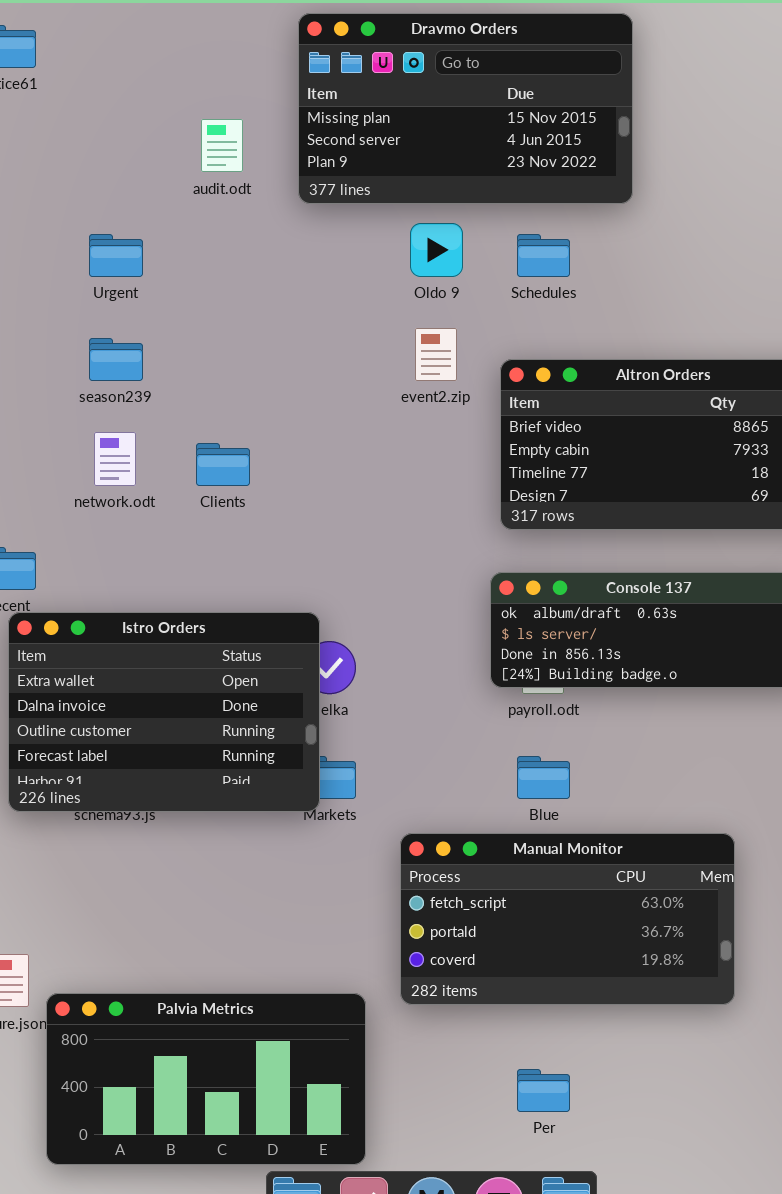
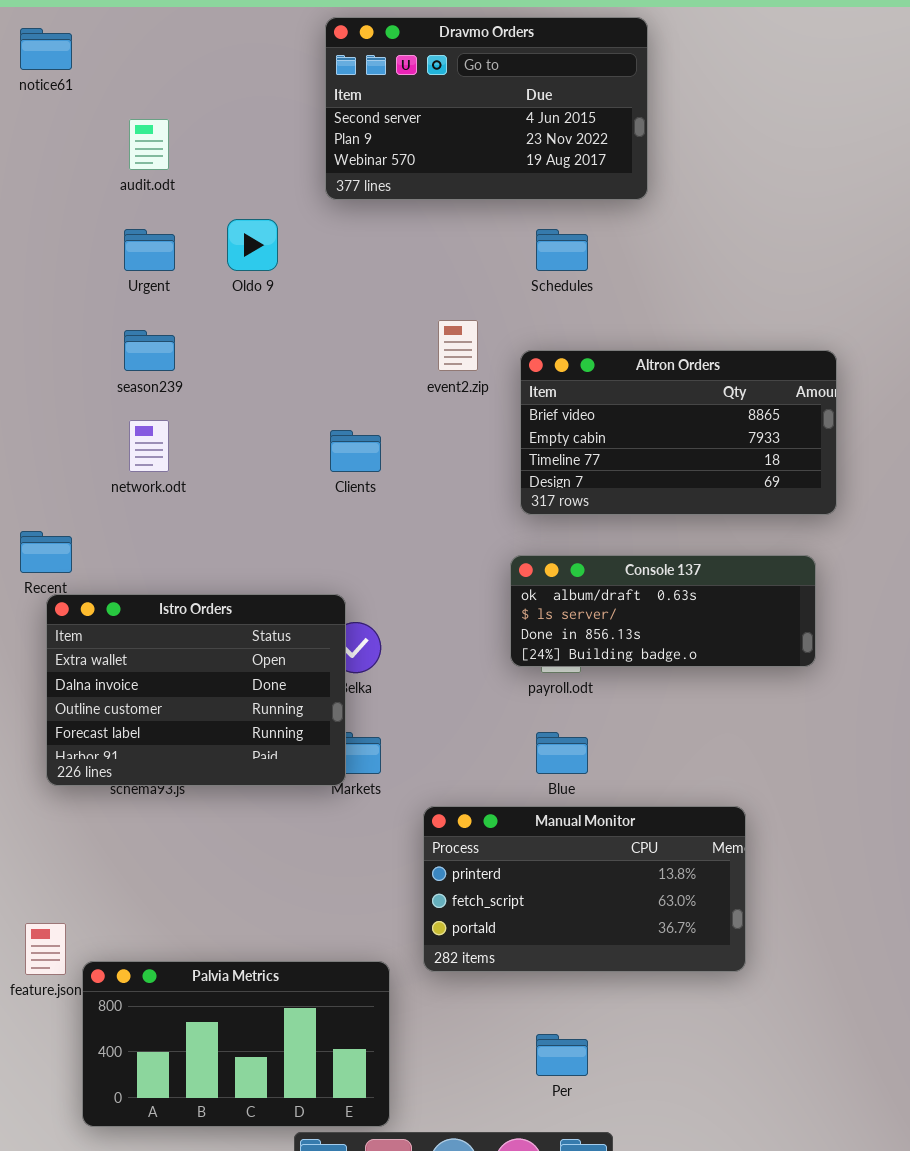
Dravmo Orders: [298,13,633,204] -> [325,17,648,200], scrolled down 1 row
audit.odt: [201,119,243,172] -> [129,119,169,170], moved
Oldo 9: [410,223,463,277] -> [227,219,278,271], moved
Clients: [196,443,250,486] -> [330,430,381,472], moved
Manual Monitor: [400,833,735,1005] -> [423,806,746,972], scrolled up 1 row

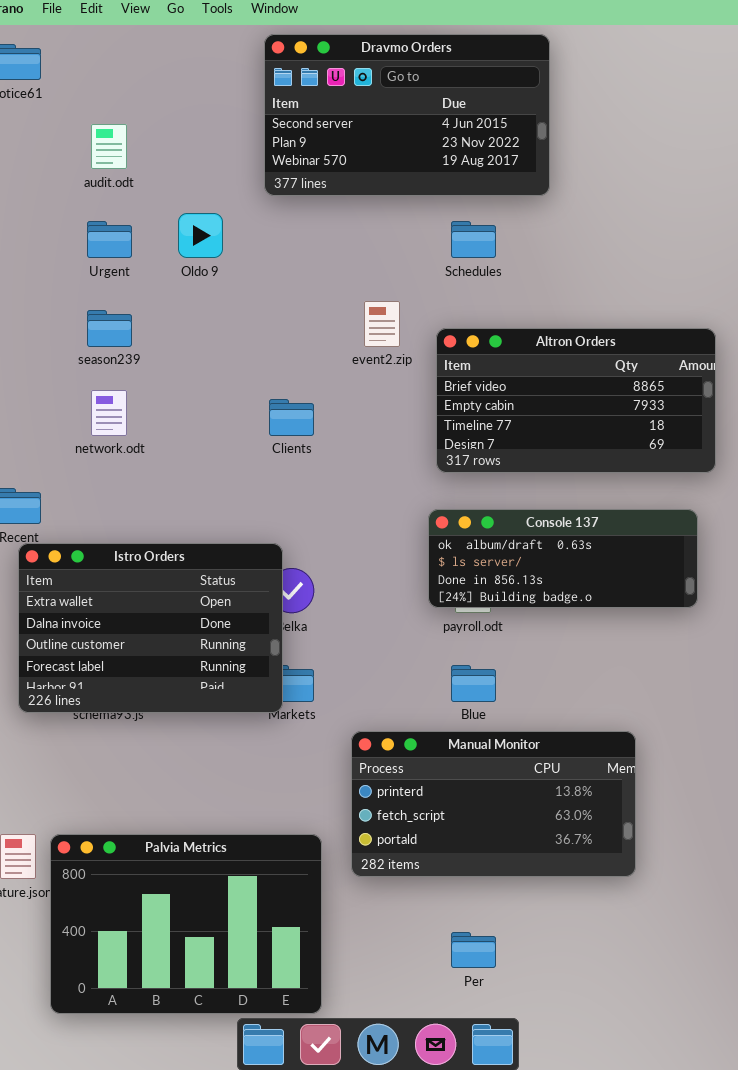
Palvia Metrics: [82,961,390,1127] -> [50,834,322,1014], resized

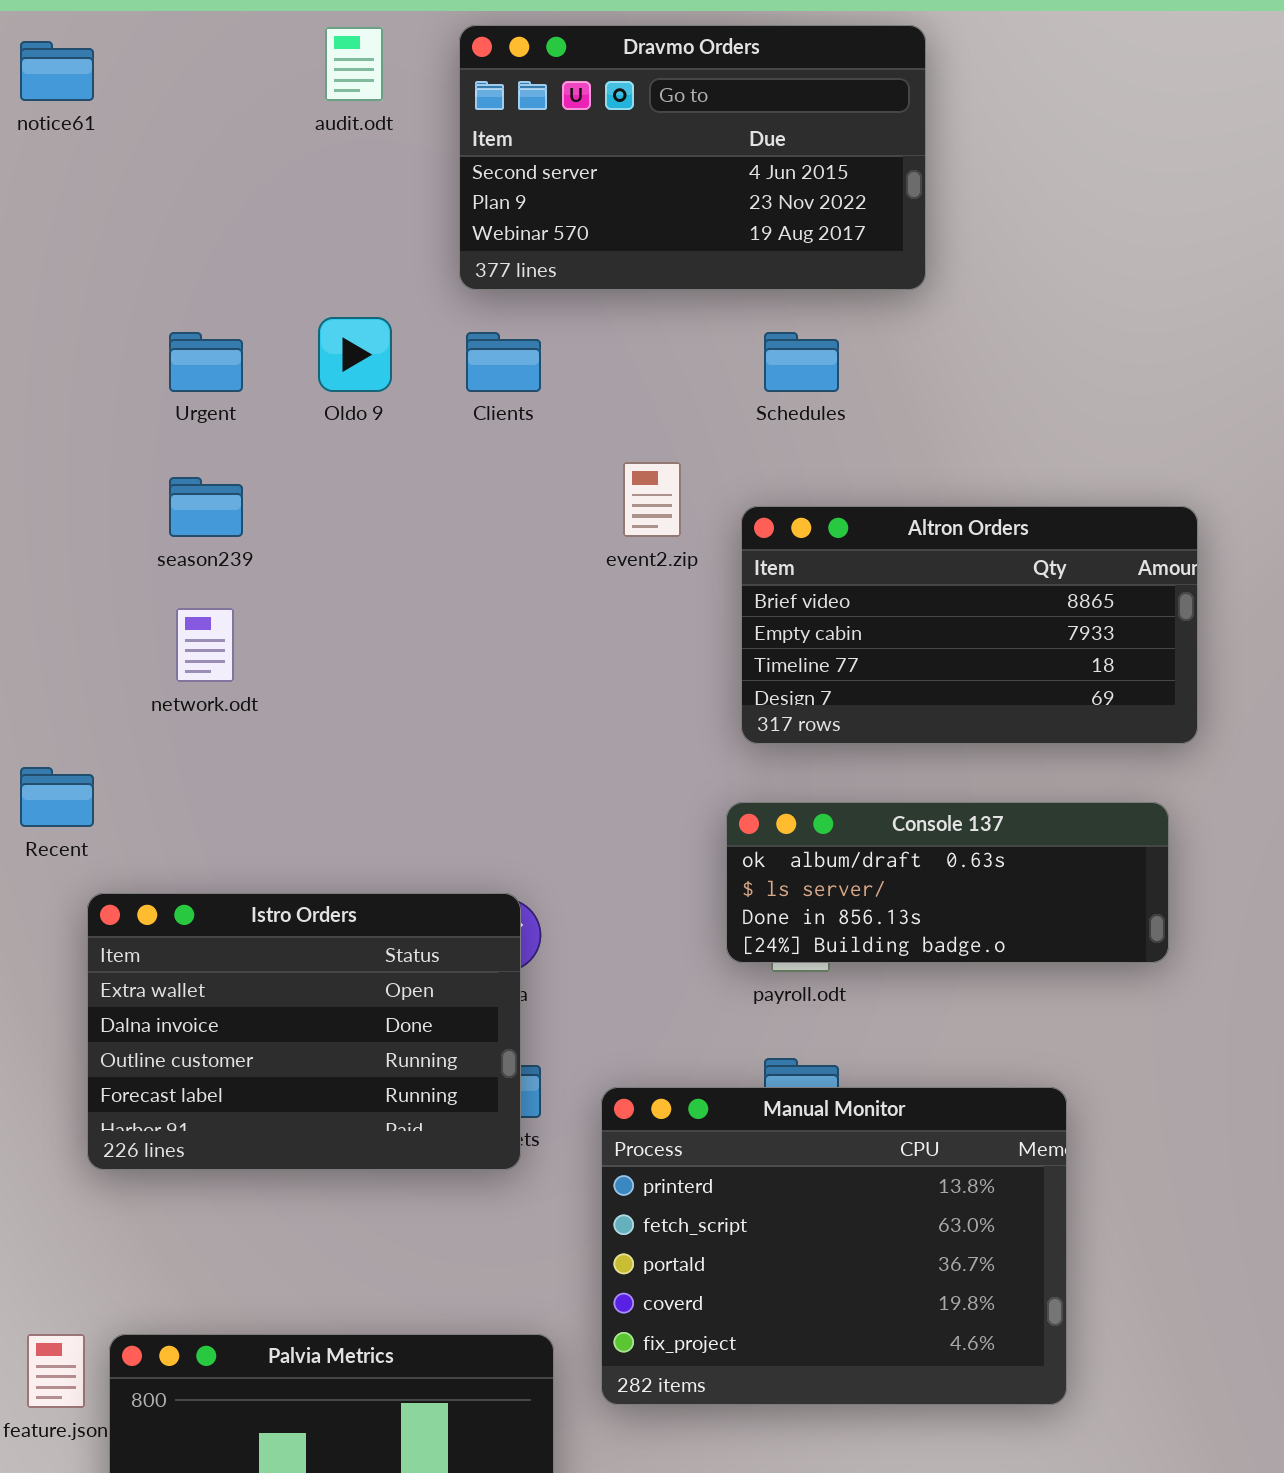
audit.odt: [91,124,127,169] -> [325,27,383,101], moved
Clients: [269,399,314,436] -> [466,332,541,392], moved
Istro Orders: [18,543,283,713] -> [87,893,521,1170], moved
Manual Monitor: [351,731,636,877] -> [601,1087,1067,1405], resized

